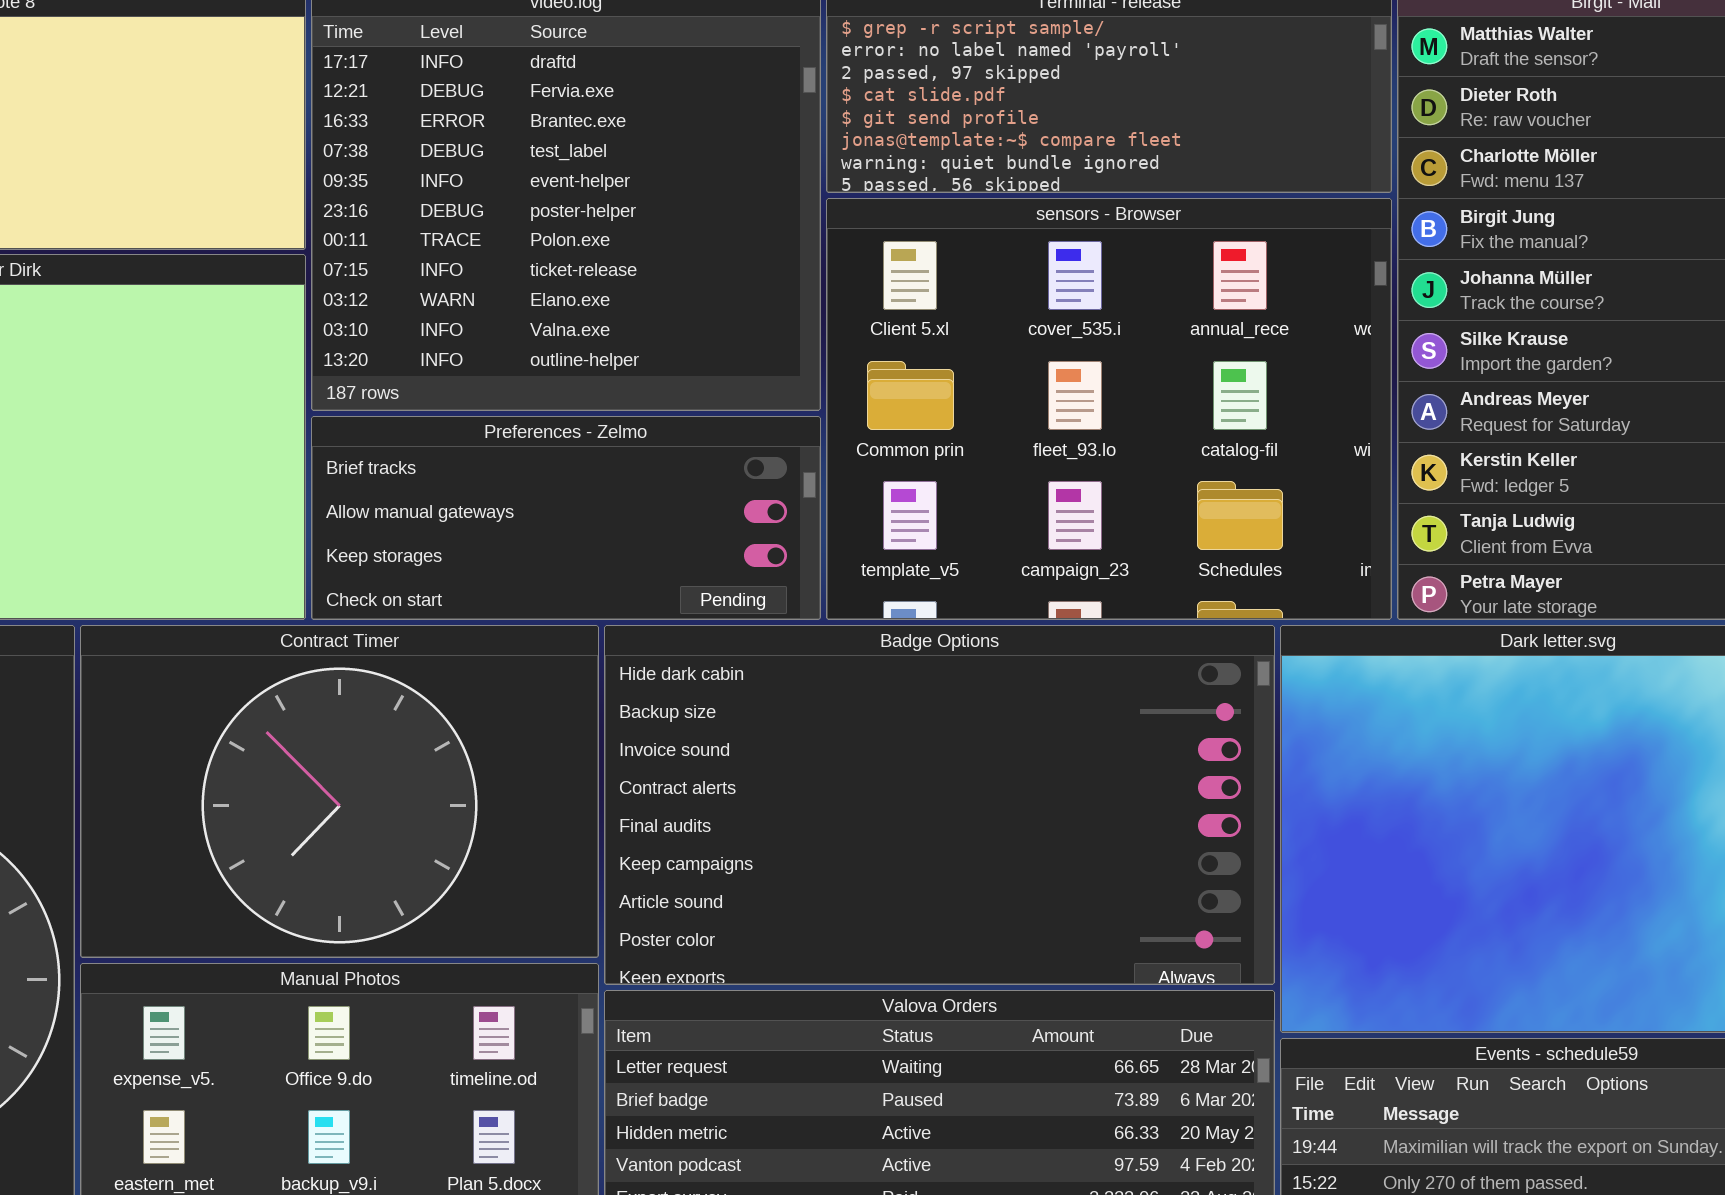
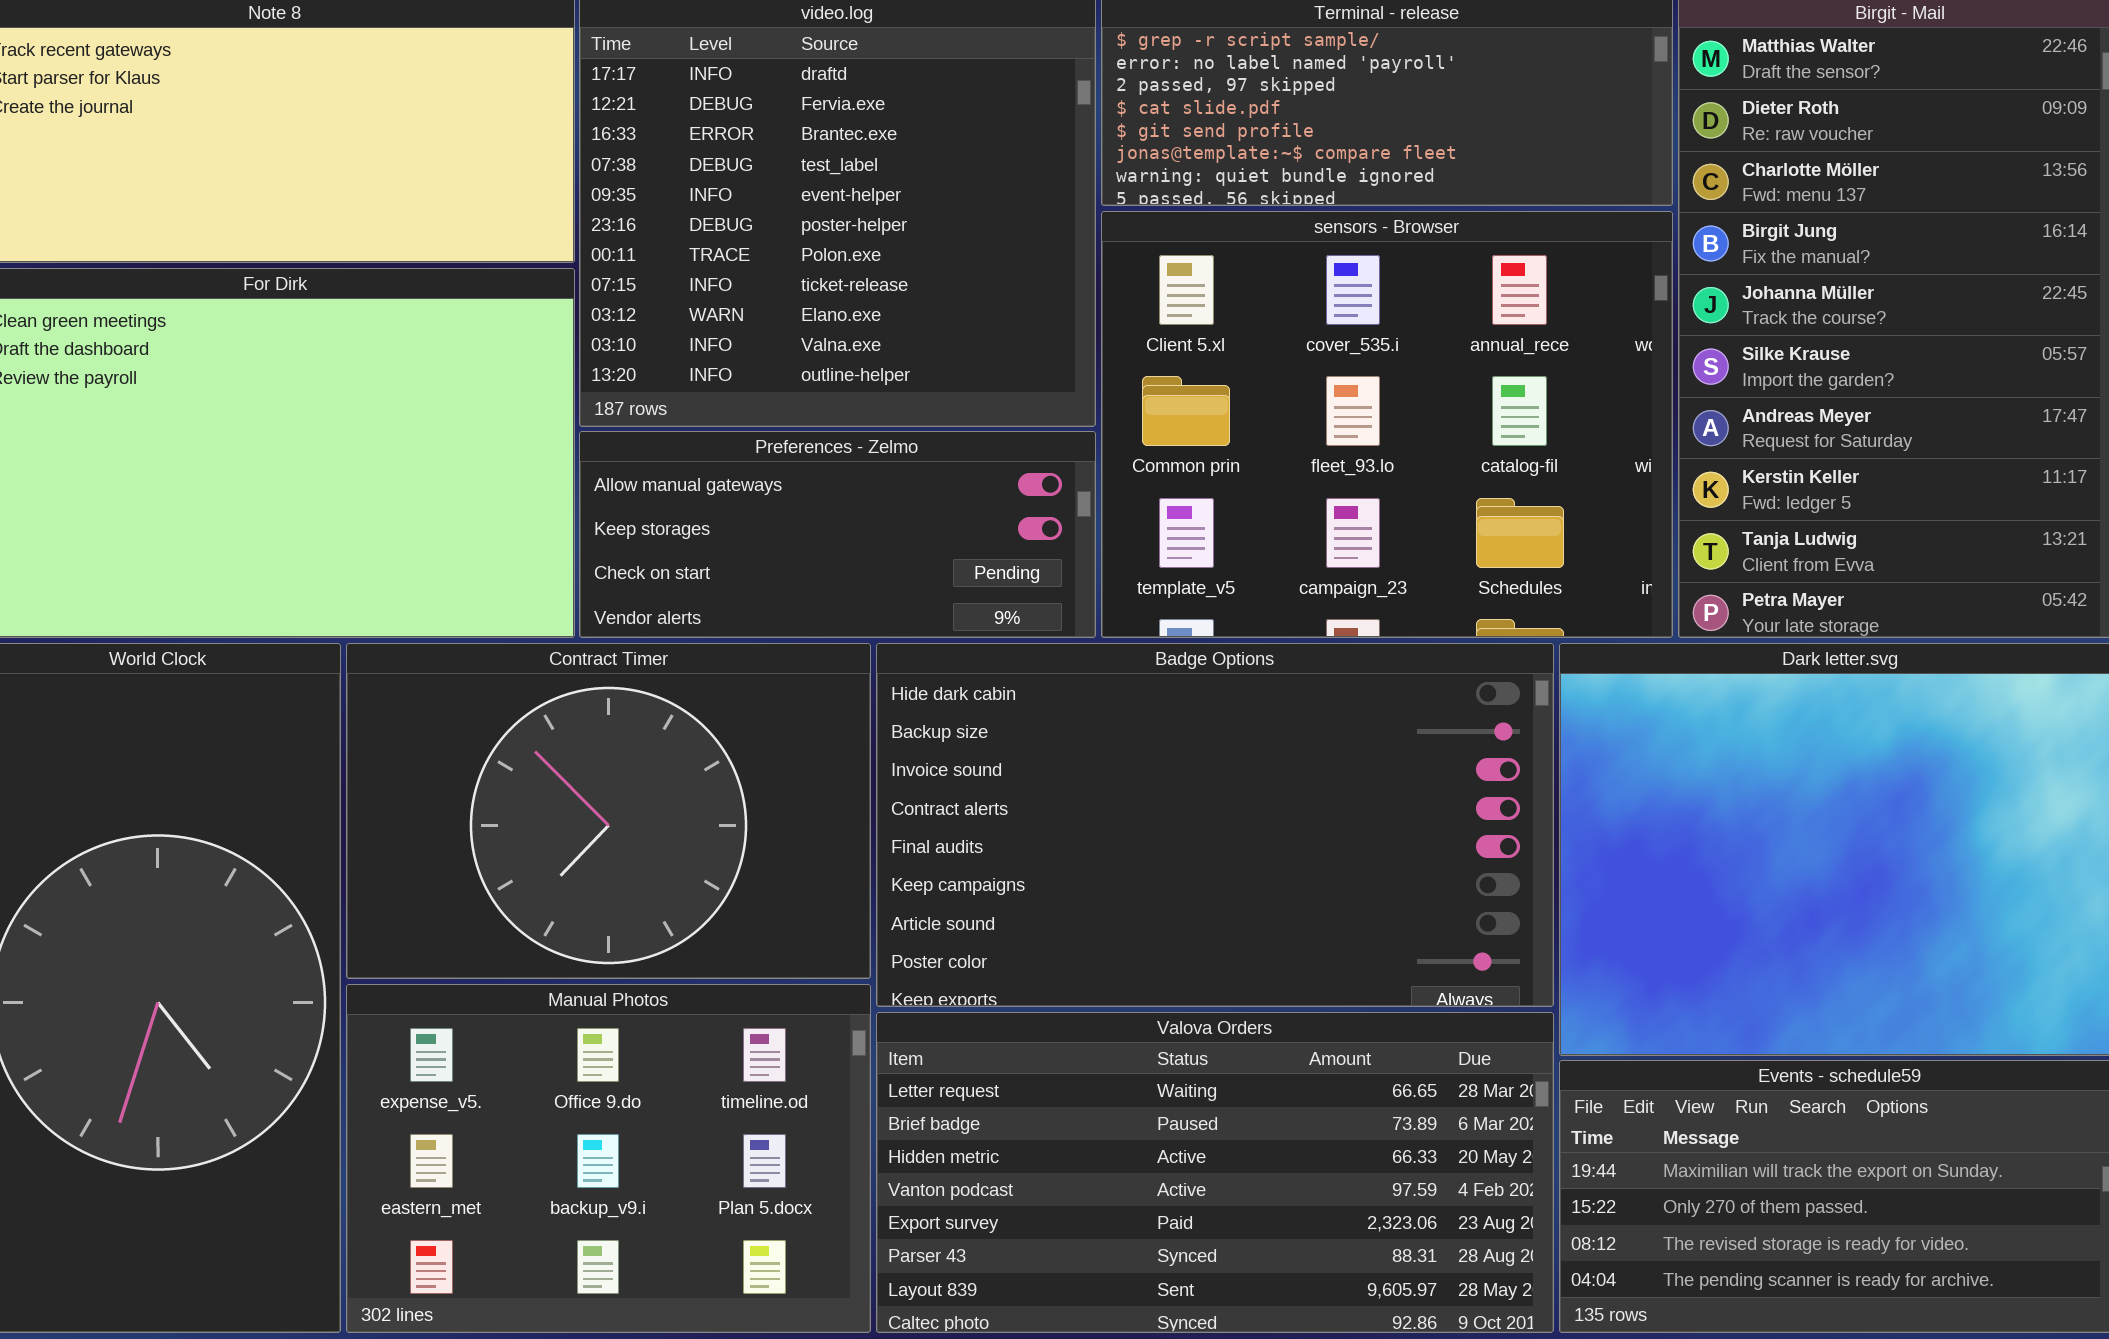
Preferences - Zelmo: [311,416,821,620] -> [579,431,1096,638], scrolled down 1 row

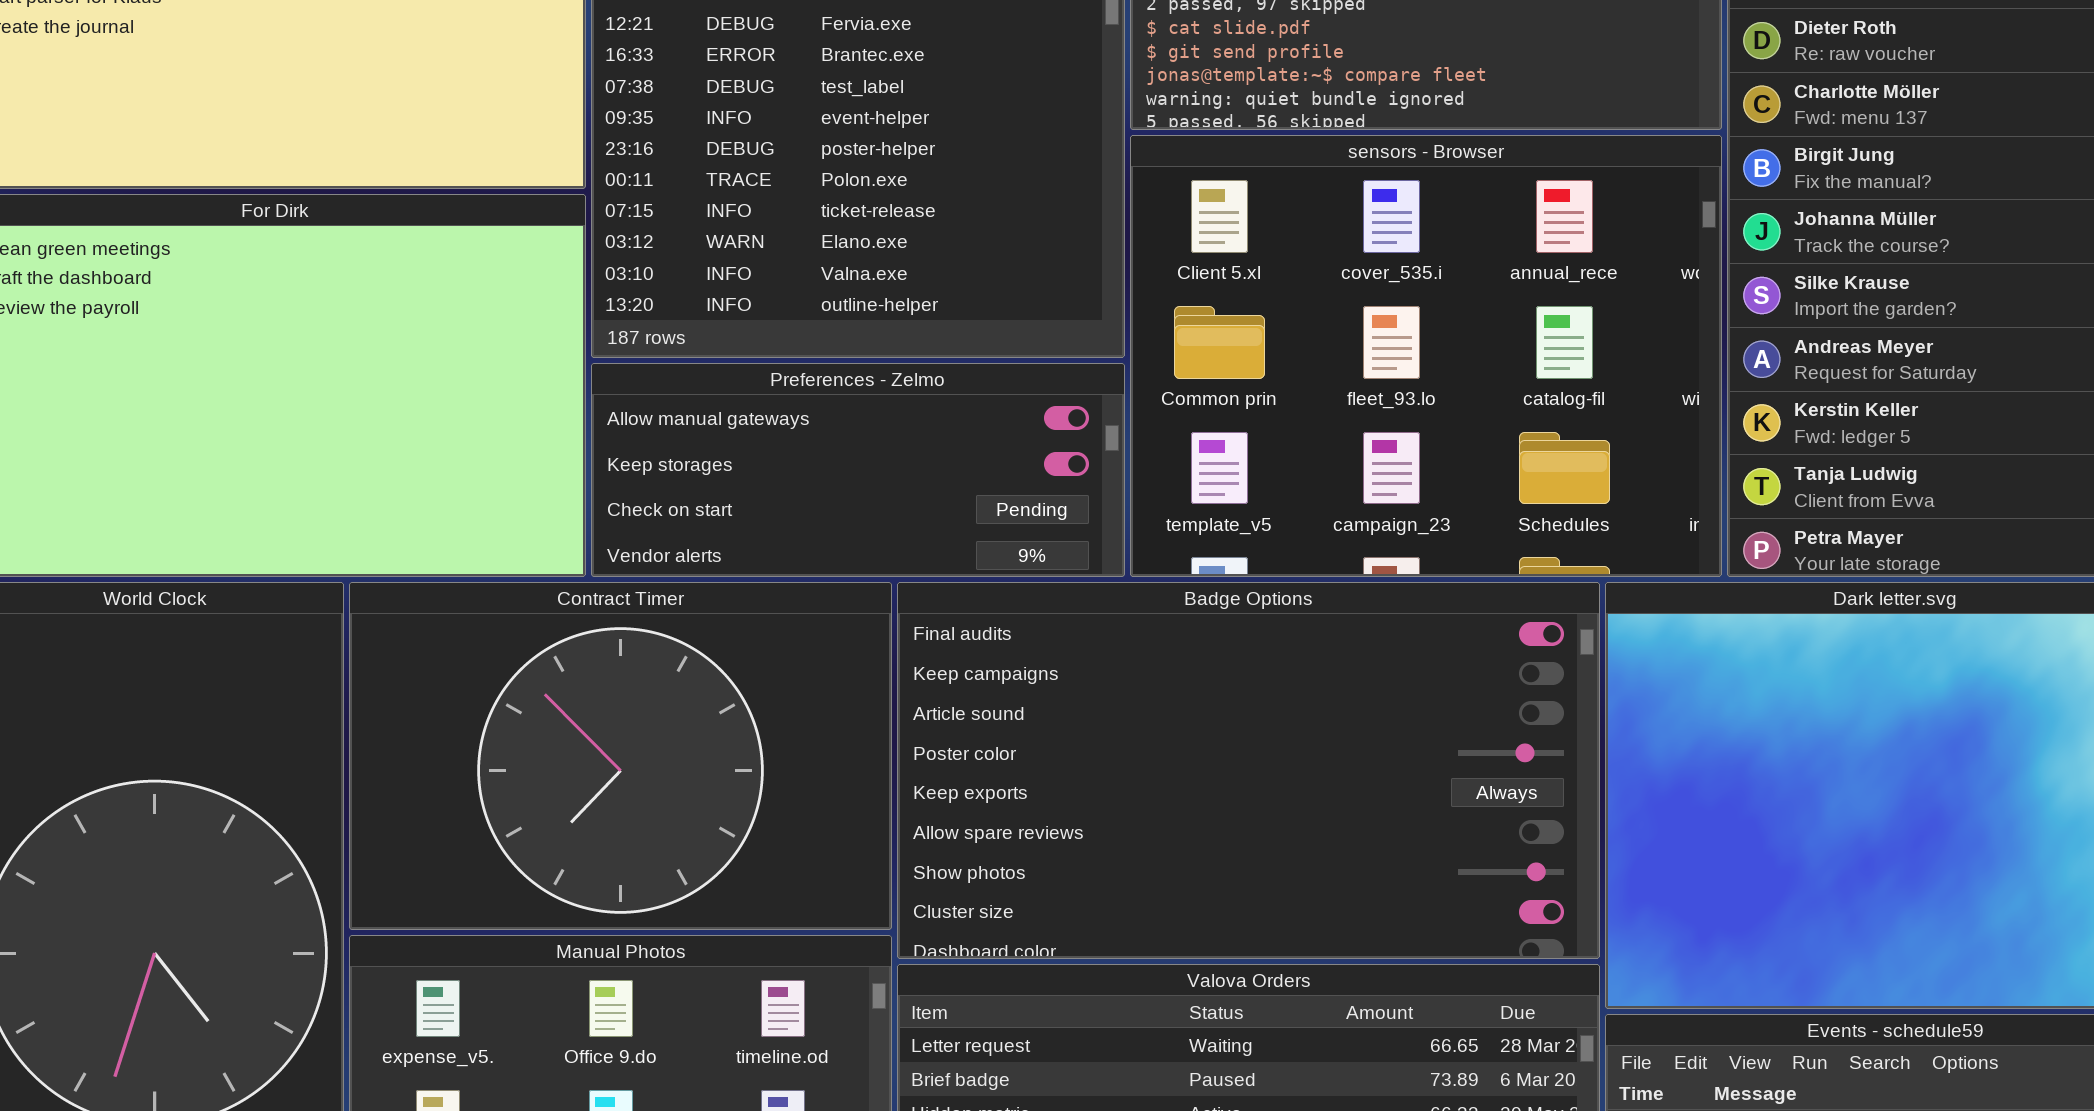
Badge Options: [876,643,1554,1007] -> [897,582,1600,959], scrolled down 4 rows

